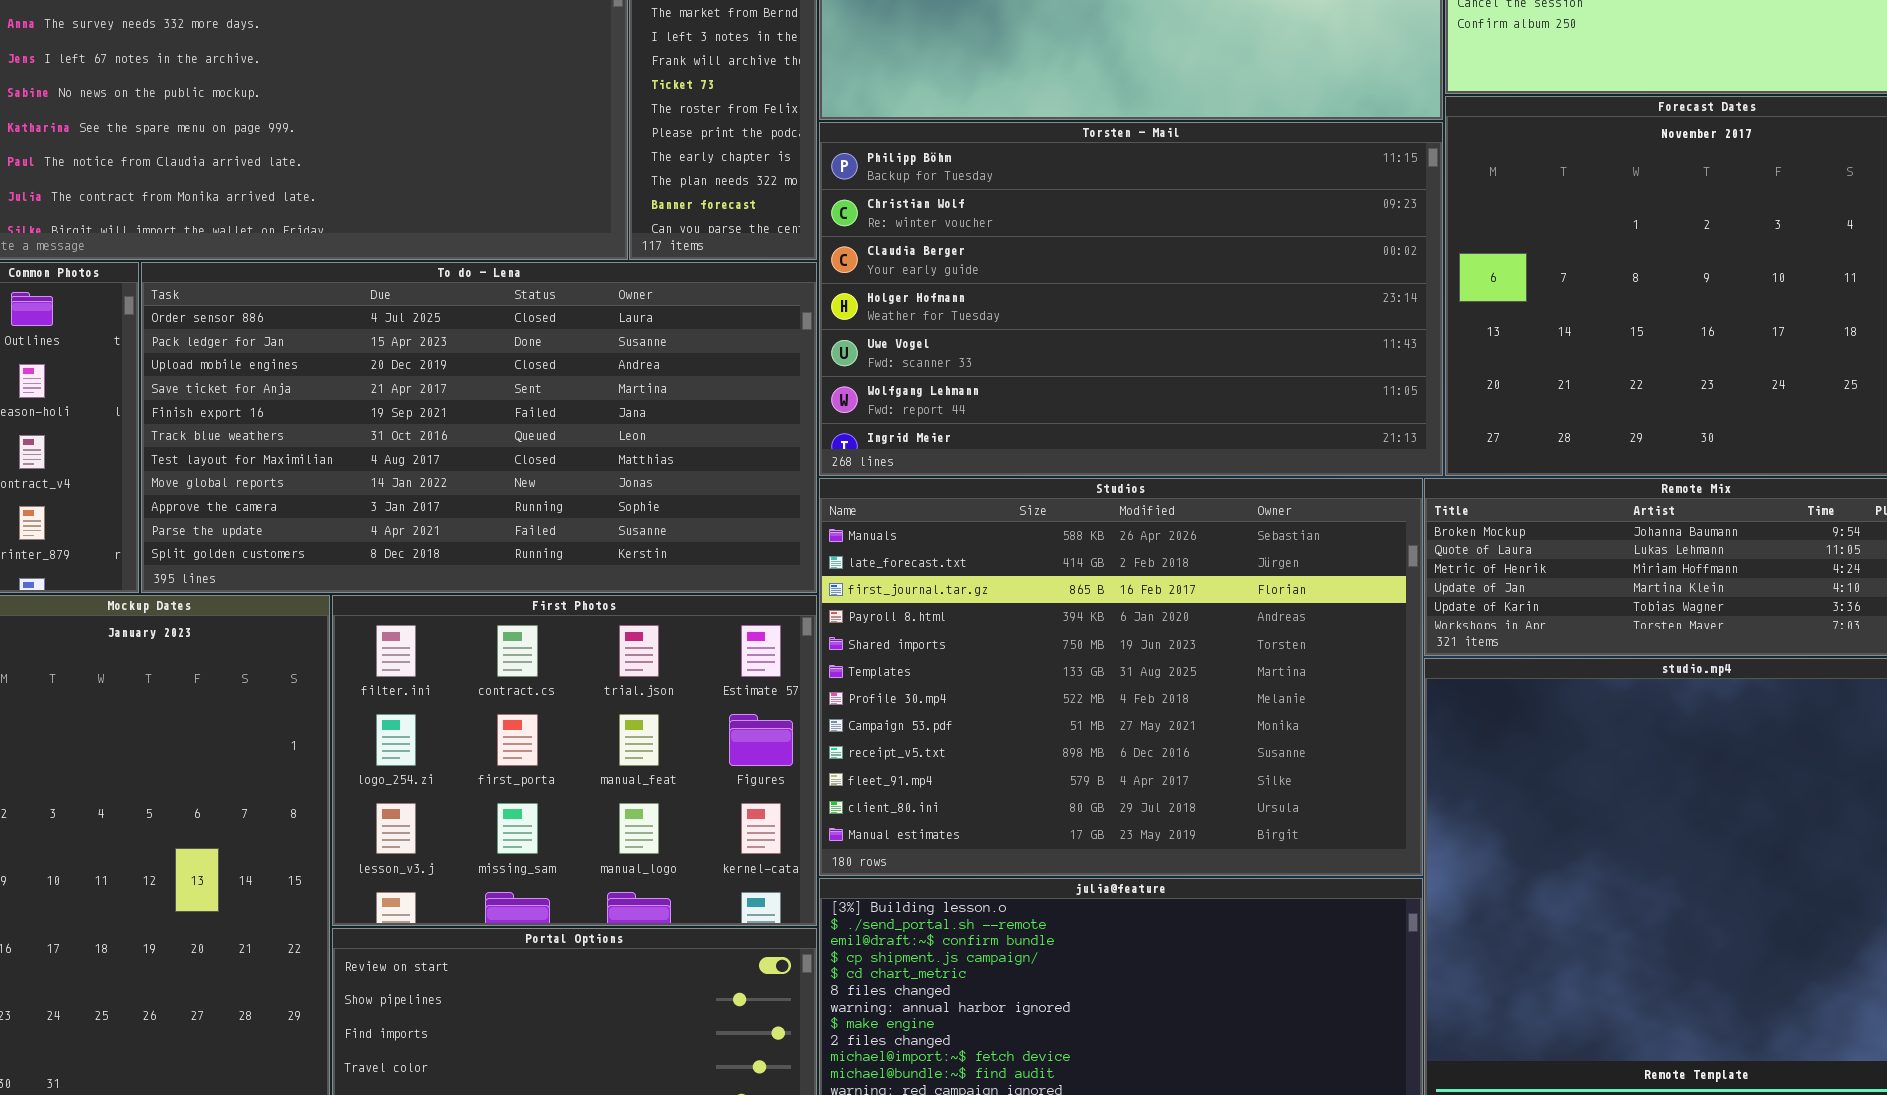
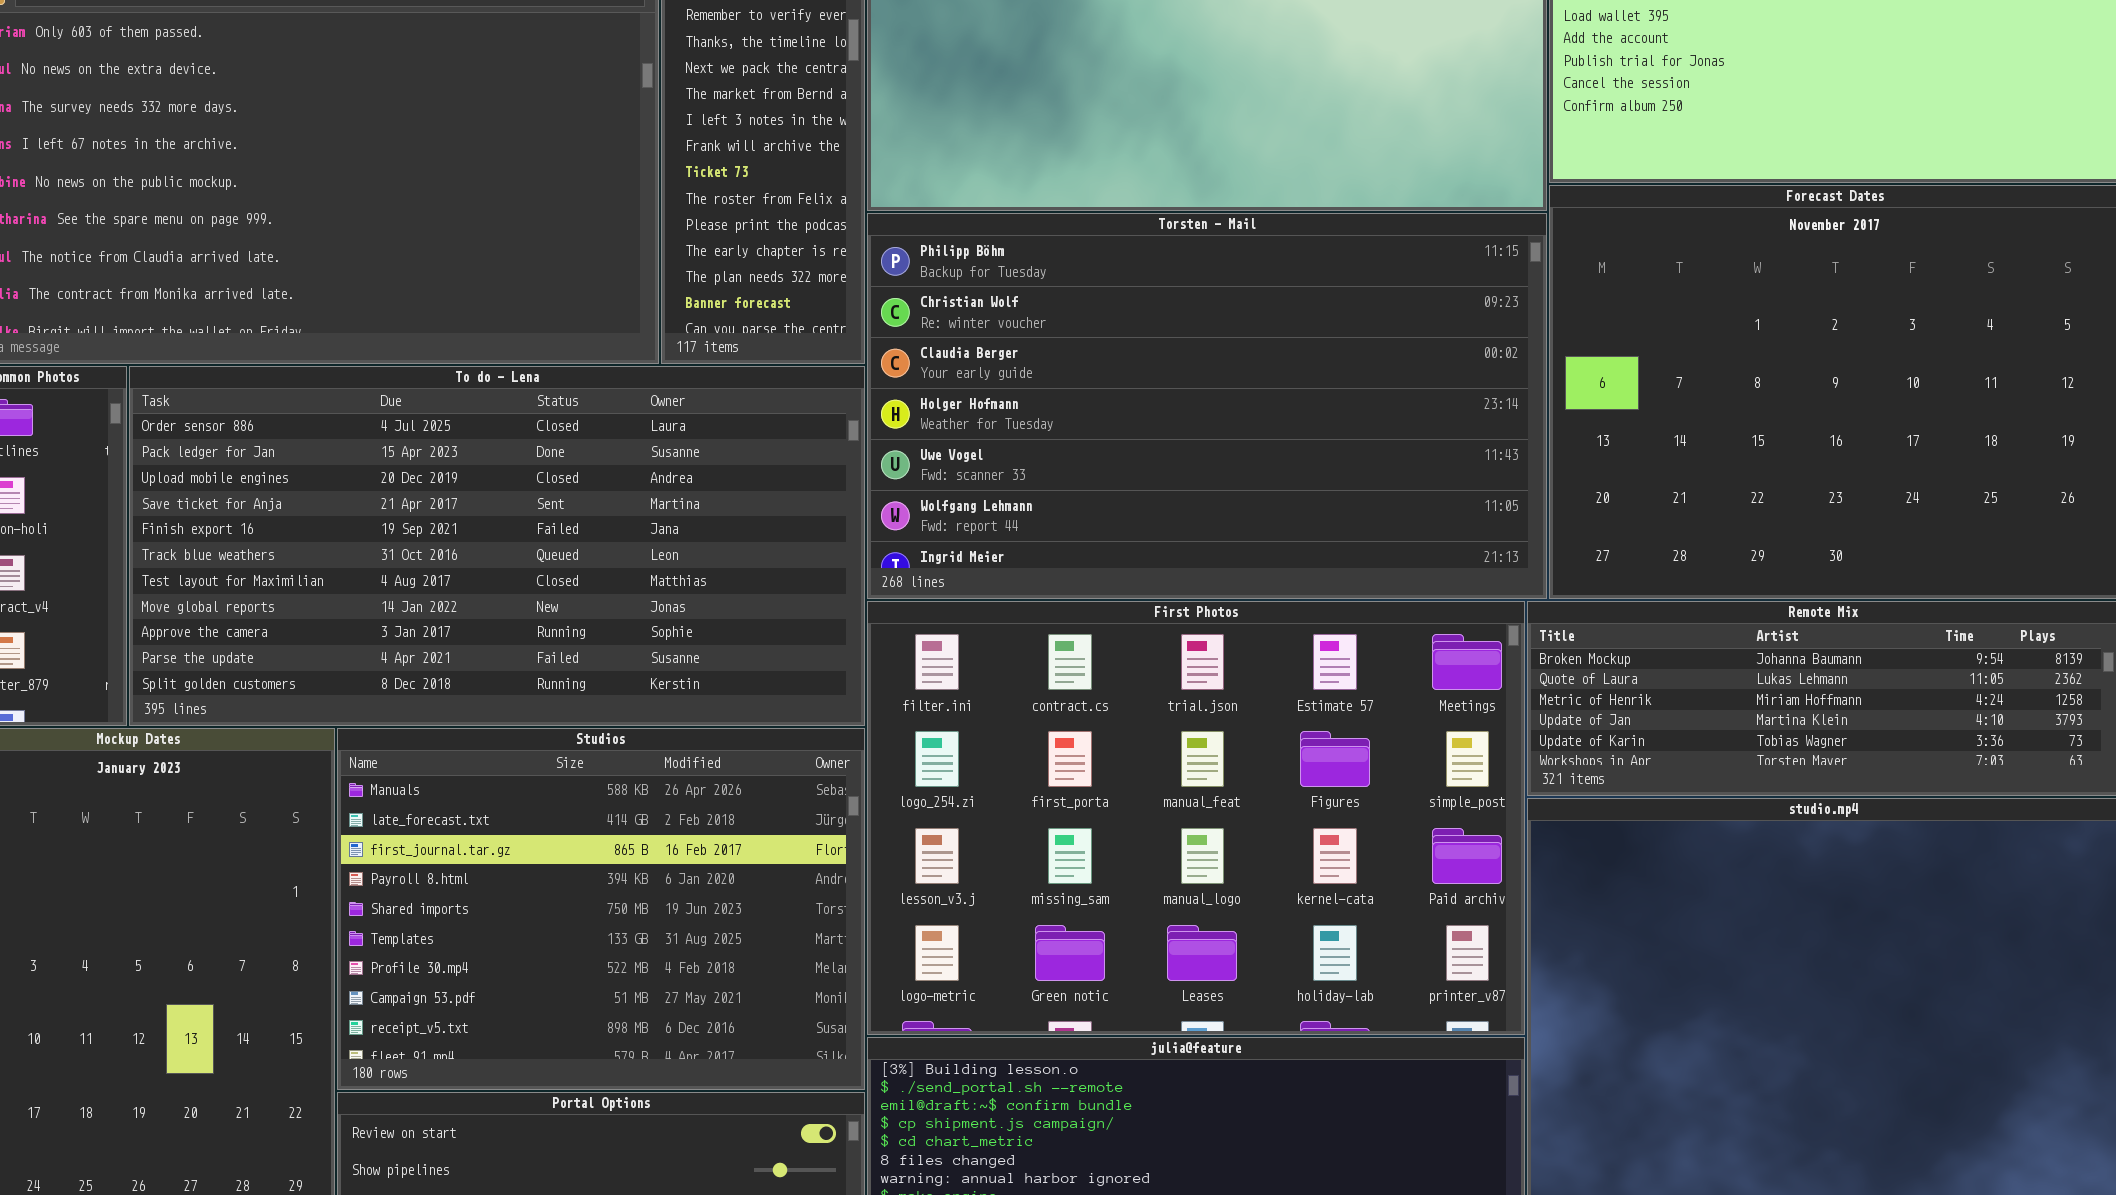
Studios: [819,478,1423,876] -> [337,728,865,1090], moved, resized
First Photos: [332,595,817,926] -> [867,601,1525,1035], moved, resized

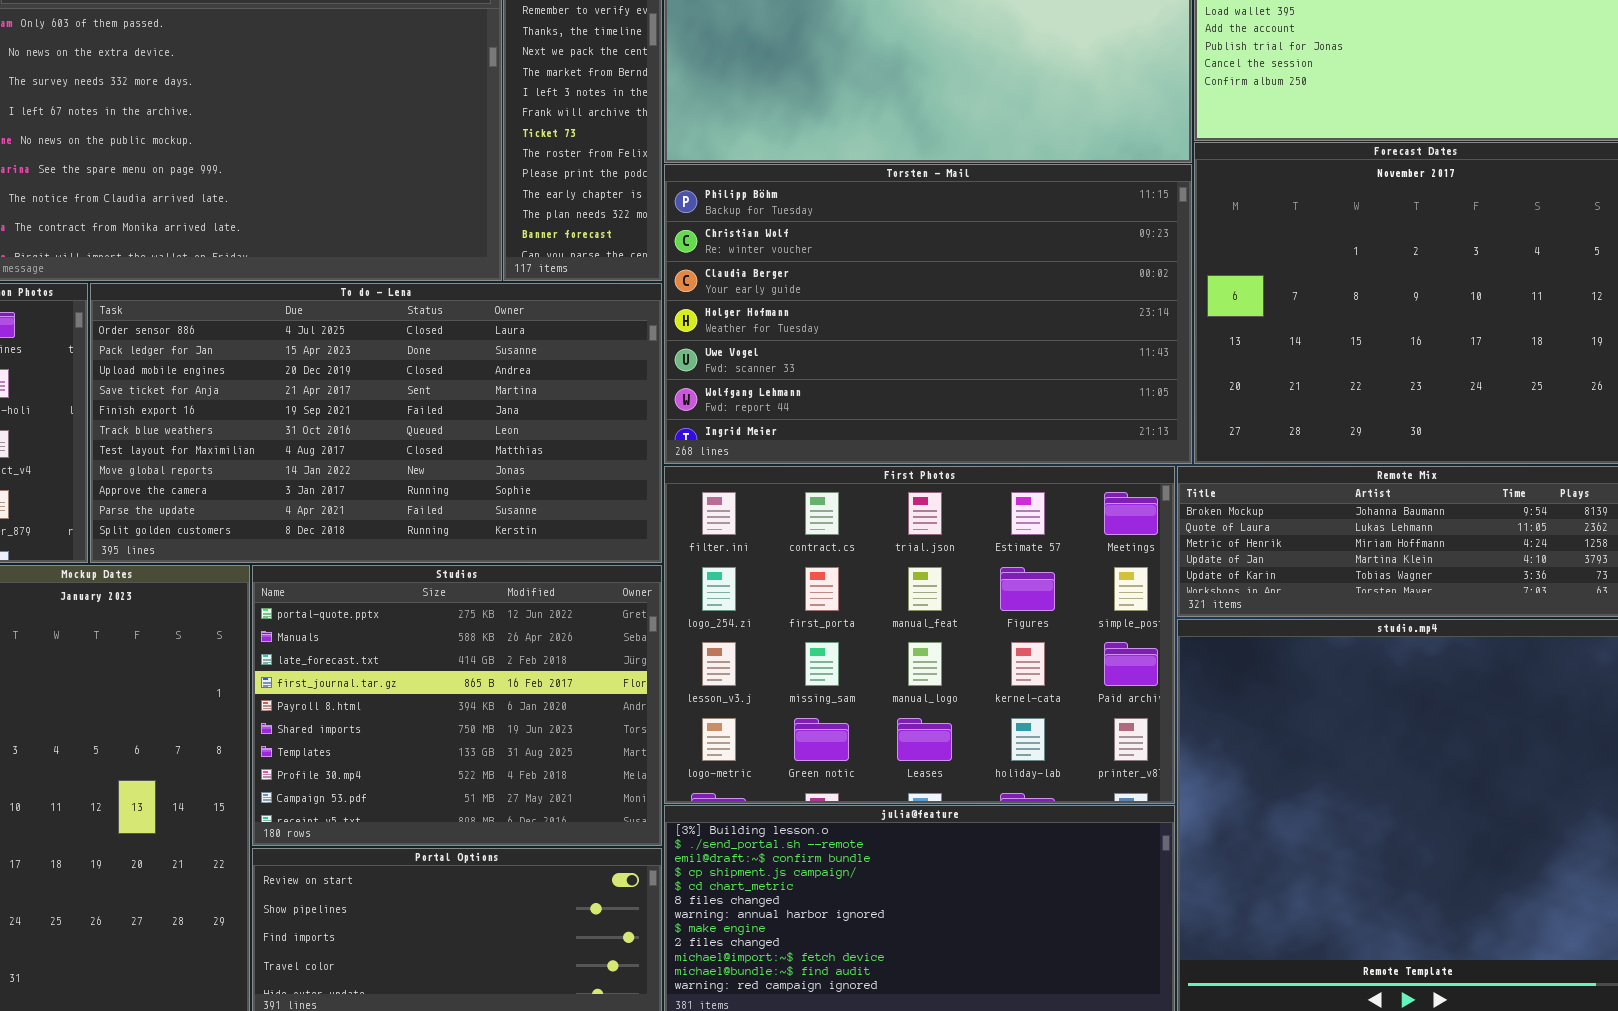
Studios: [337,728,865,1090] -> [252,565,662,846], scrolled up 1 row

